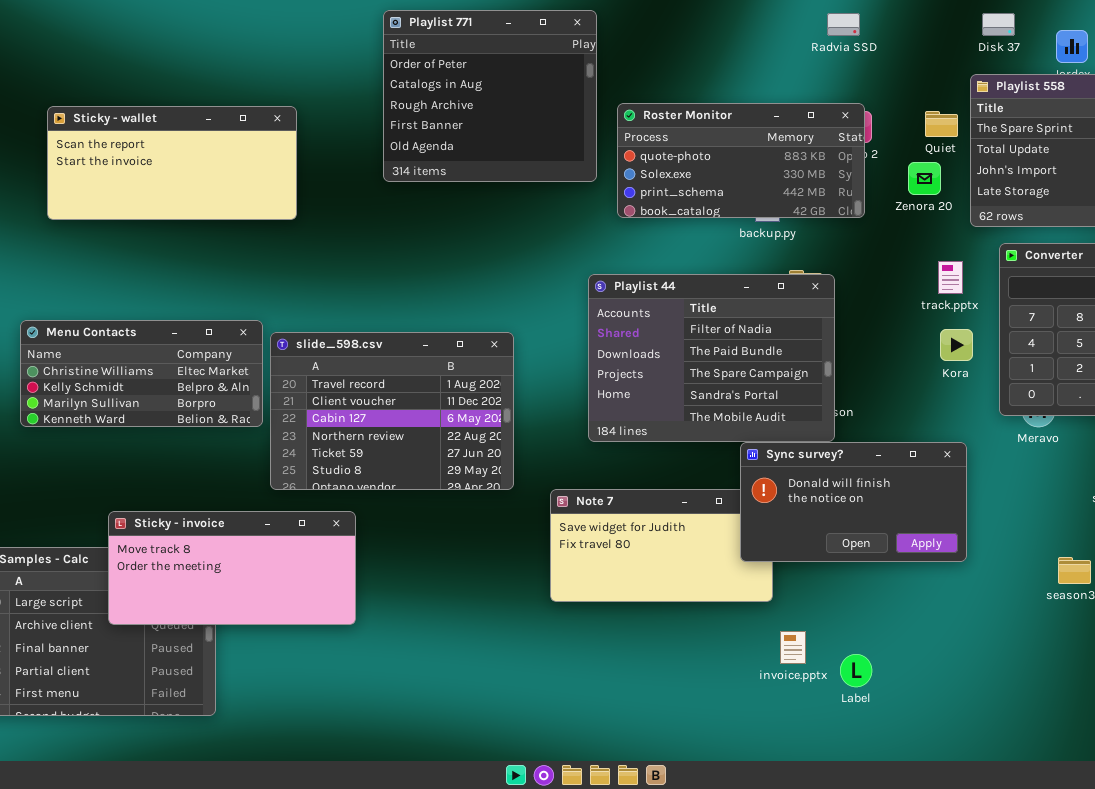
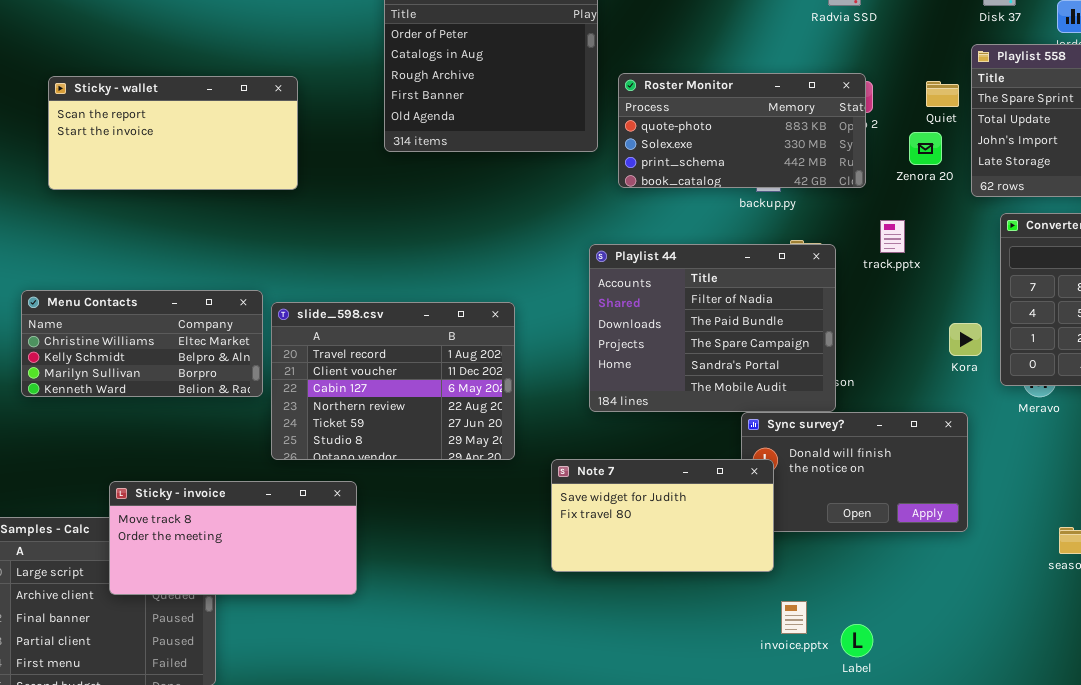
track.pptx: [938,261,963,294] -> [880,220,905,253], moved
Kora: [940,329,973,361] -> [949,323,982,356], moved
Note 7: [550,489,773,602] -> [551,459,774,572], raised

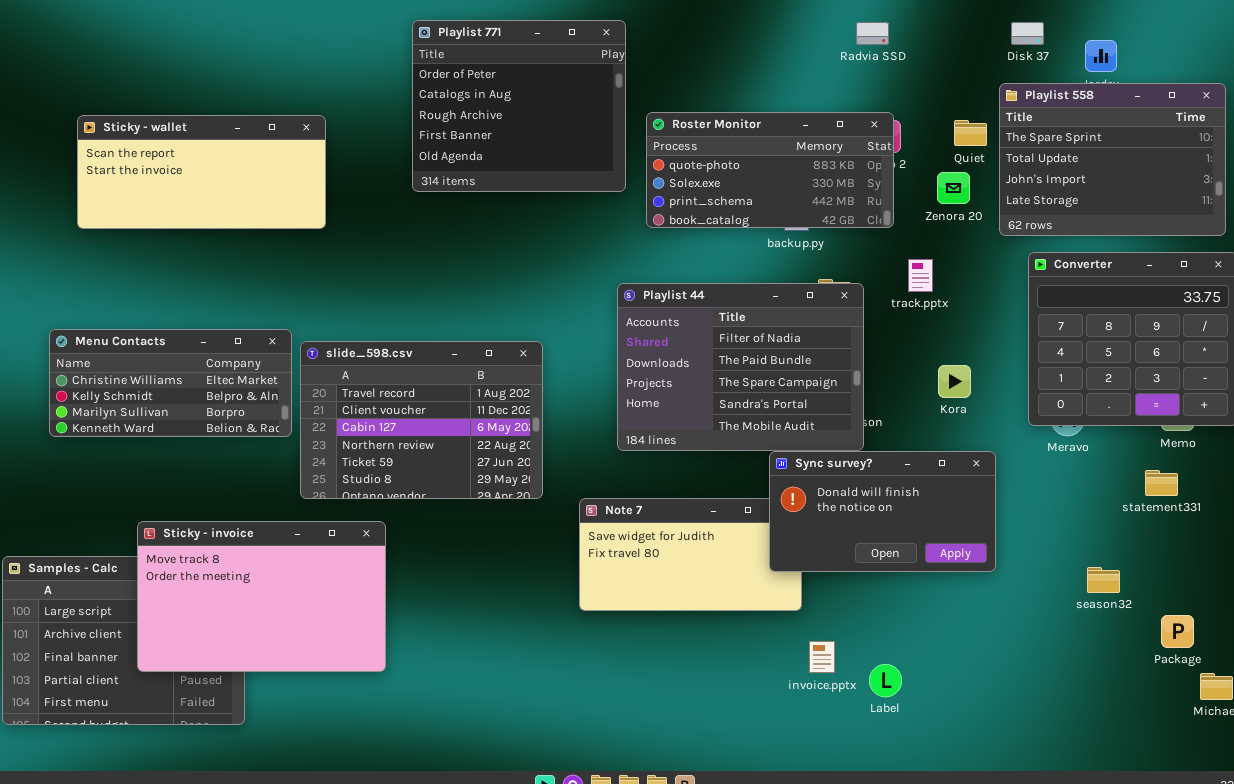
Kora: [949,323,982,356] -> [938,365,971,398], moved
Sync survey?: [741,412,968,532] -> [769,451,996,572], raised
Sticky - invoice: [109,481,357,595] -> [137,521,386,672], resized

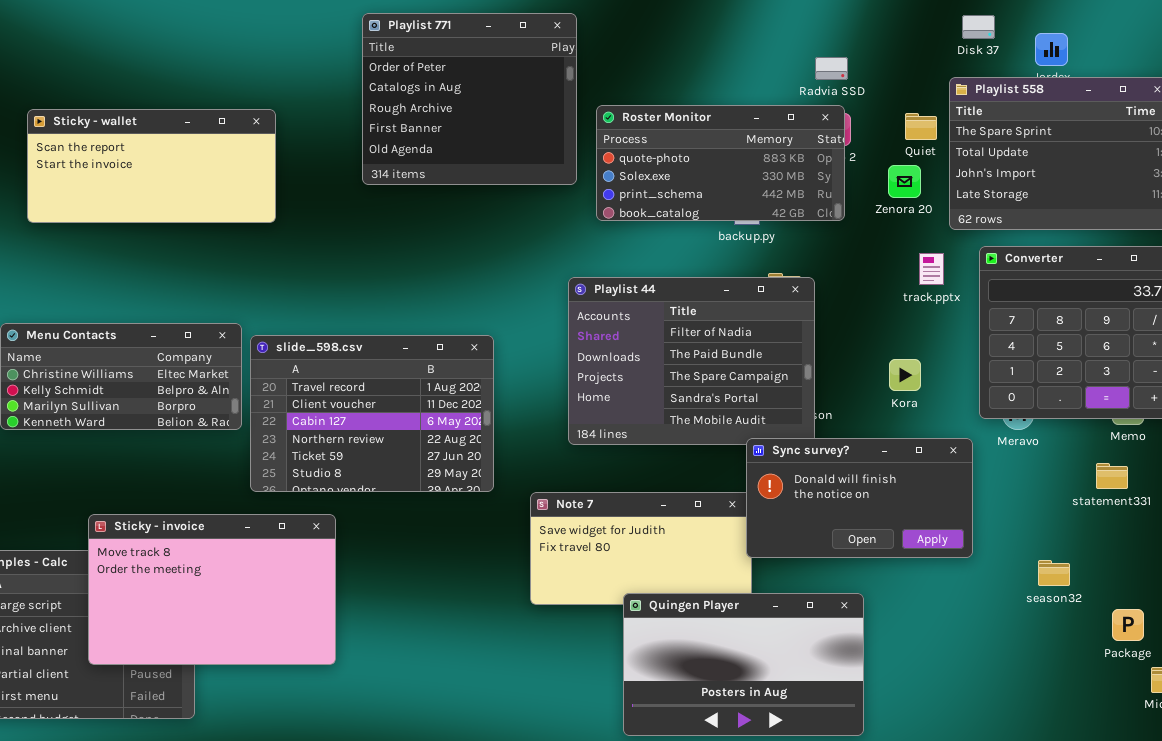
Radvia SSD: [856,22,889,45] -> [815,57,848,80], moved
track.pptx: [908,259,933,292] -> [919,253,944,285], moved
Sync survey?: [769,451,996,572] -> [746,438,973,558], moved
Quingen Player: none -> [623,593,864,736], opened

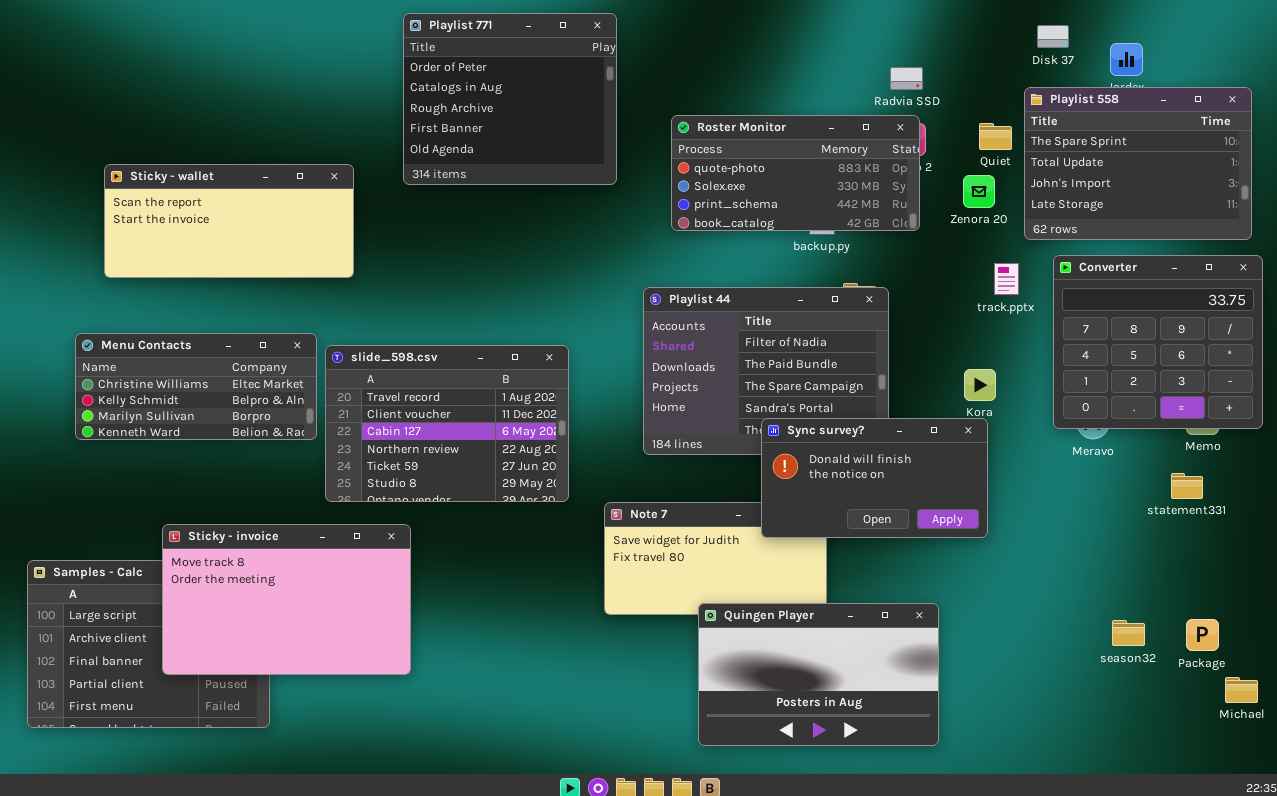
Playlist 771: [362,13,577,185] -> [403,13,617,185], moved
Sticky - wallet: [27,109,276,223] -> [104,164,354,278], moved
Sync survey?: [746,438,973,558] -> [761,418,988,538], moved
season32: [1038,560,1070,586] -> [1112,620,1145,646], moved

